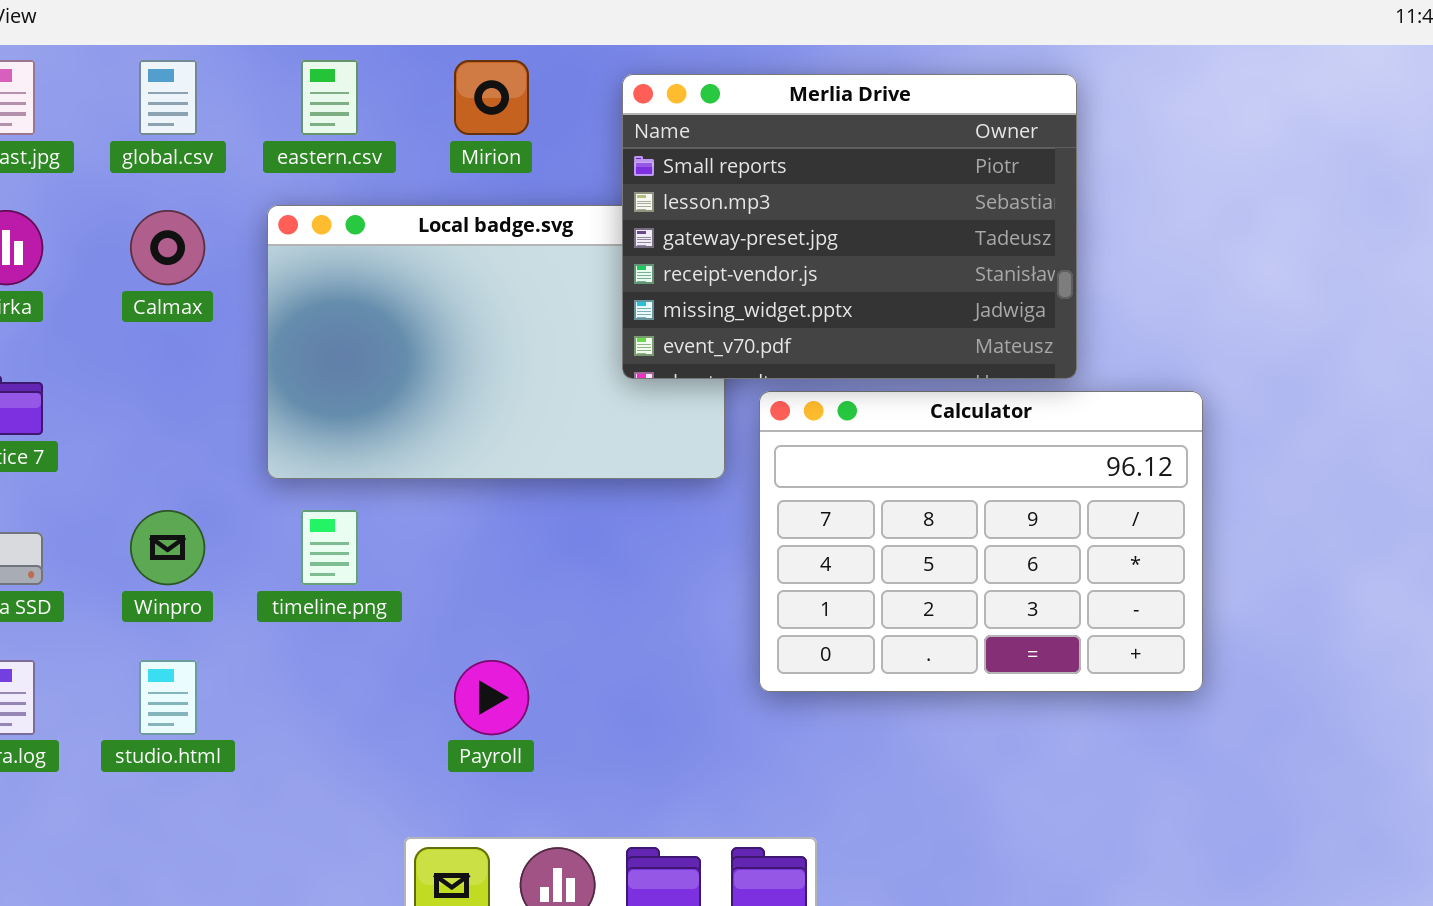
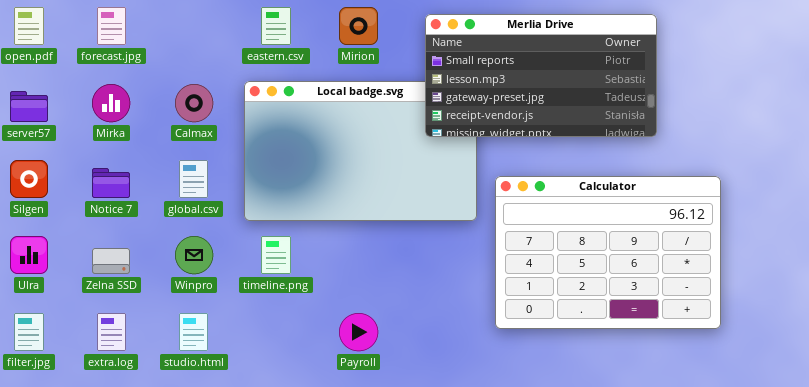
global.csv: [139,60,197,135] -> [179,160,208,198], moved
Merlia Drive: [622,74,1077,379] -> [425,14,657,137], resized

